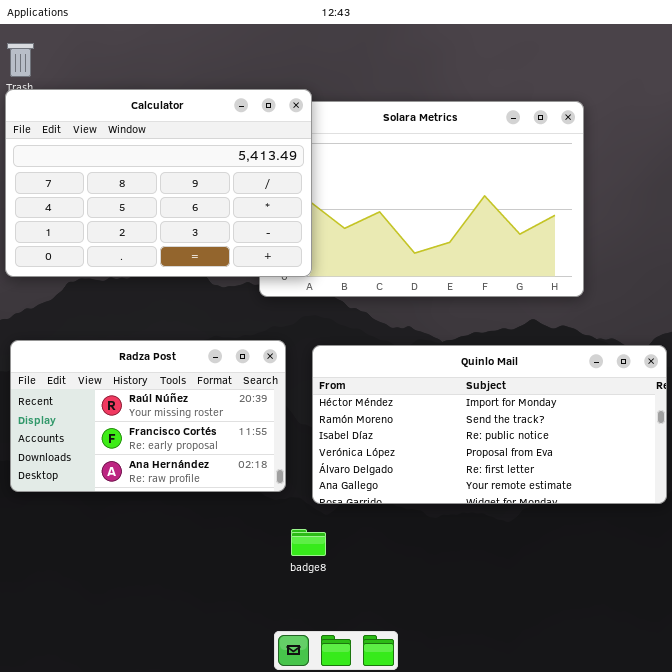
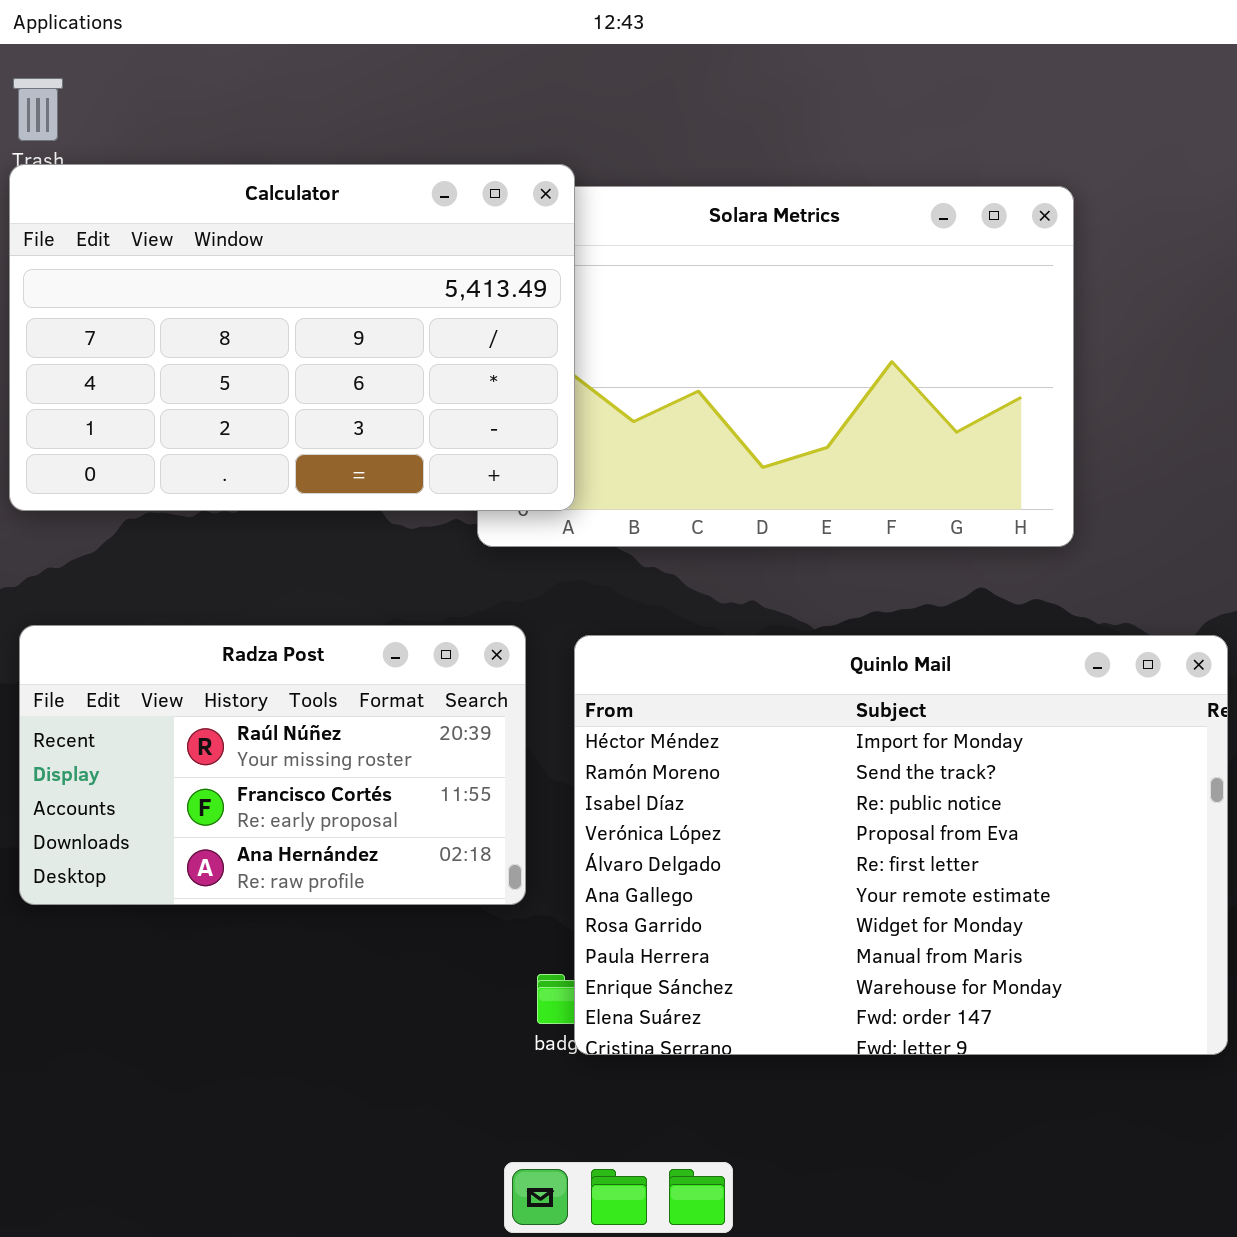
Quinlo Mail: [312,345,667,504] -> [574,635,1228,1055], resized

